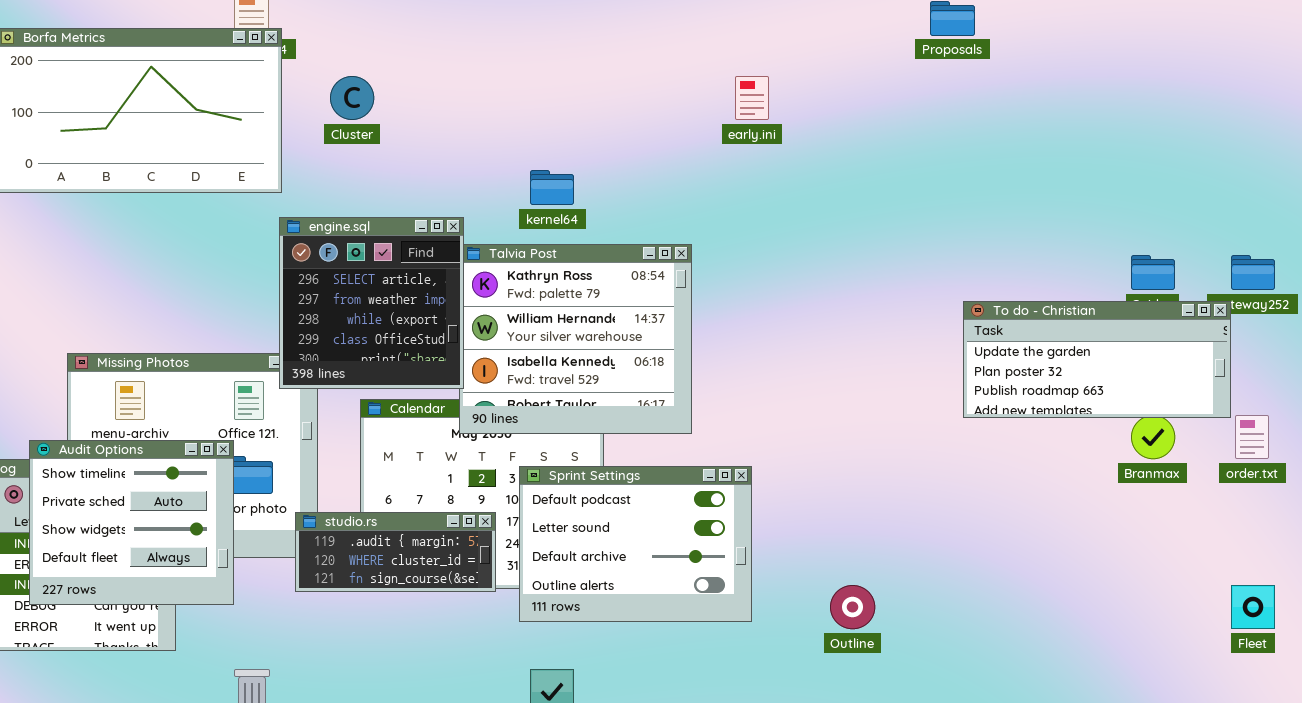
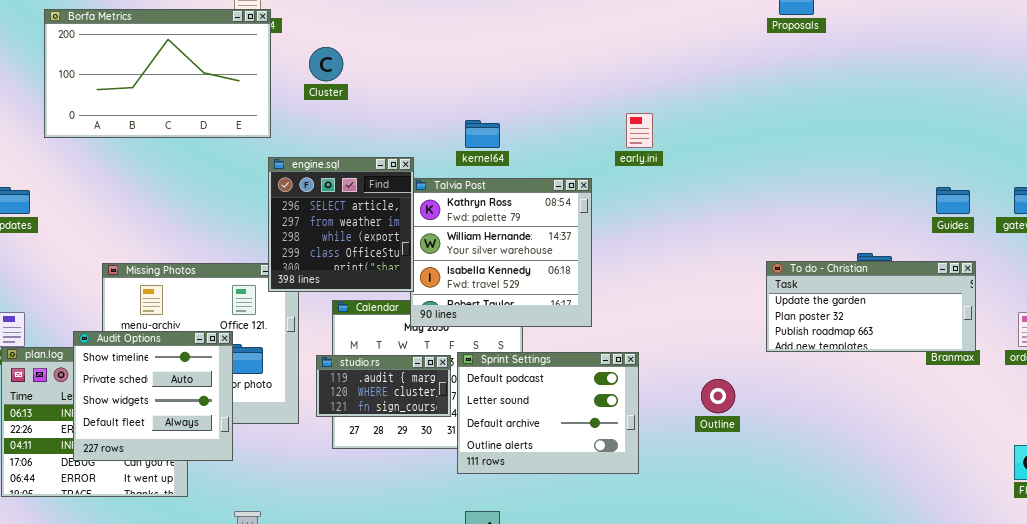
early.ini: [735,76,769,120] -> [626,113,653,148], moved
To do - Christian: [963,301,1231,418] -> [766,261,976,352], moved
studio.rs: [295,512,496,592] -> [316,355,451,417], moved, resized
Outline: [830,585,875,629] -> [701,379,735,413], moved

